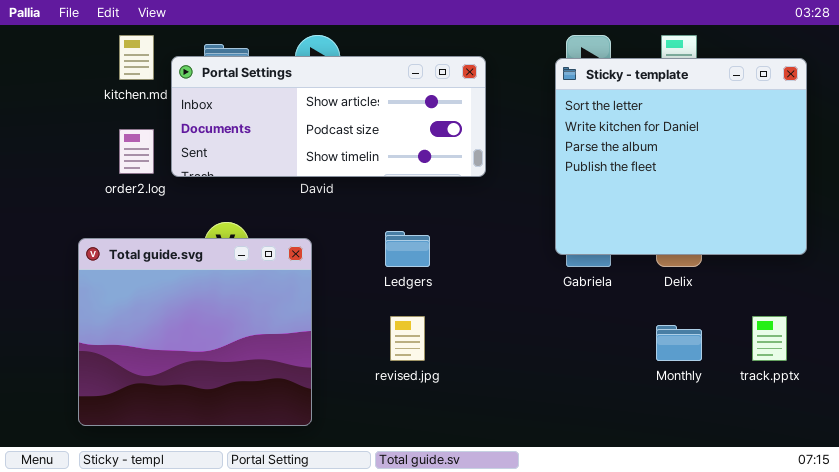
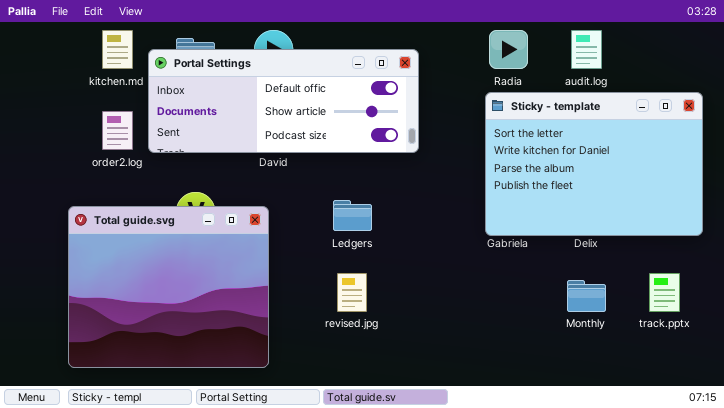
Portal Settings: [171,56,486,177] -> [148,49,419,153], scrolled up 1 row
Sticky - template: [555,58,807,255] -> [485,92,703,236], moved, resized

